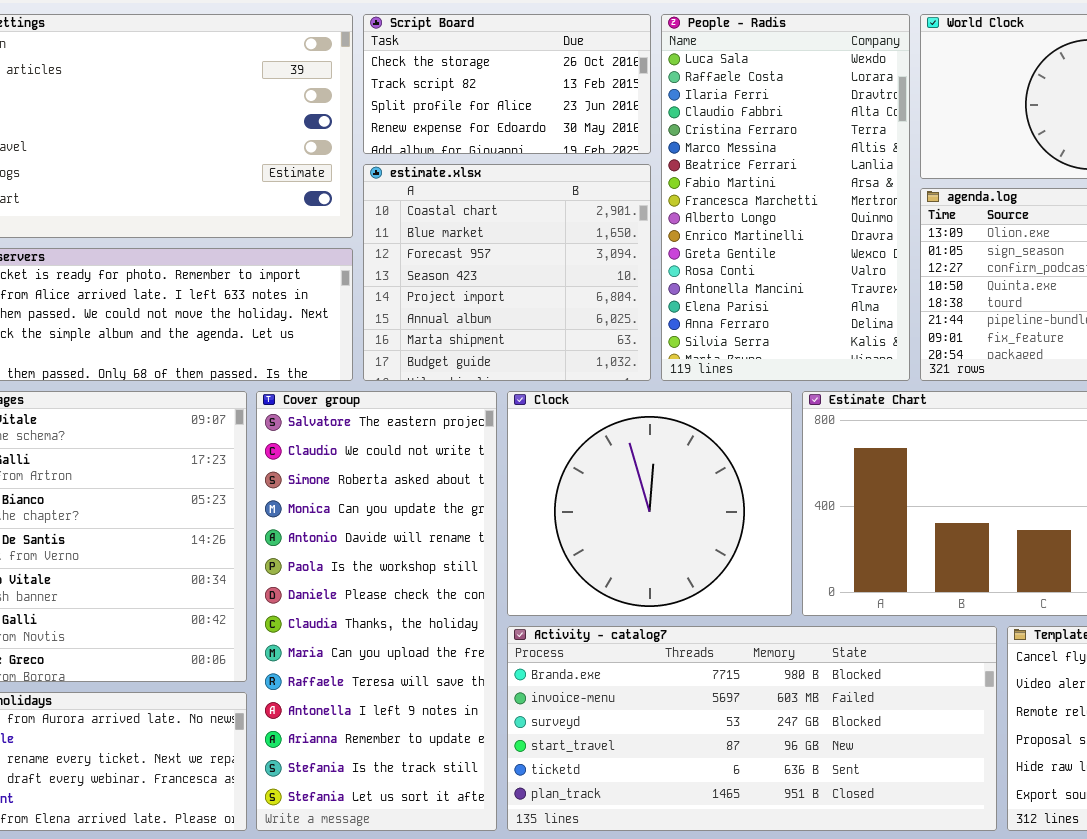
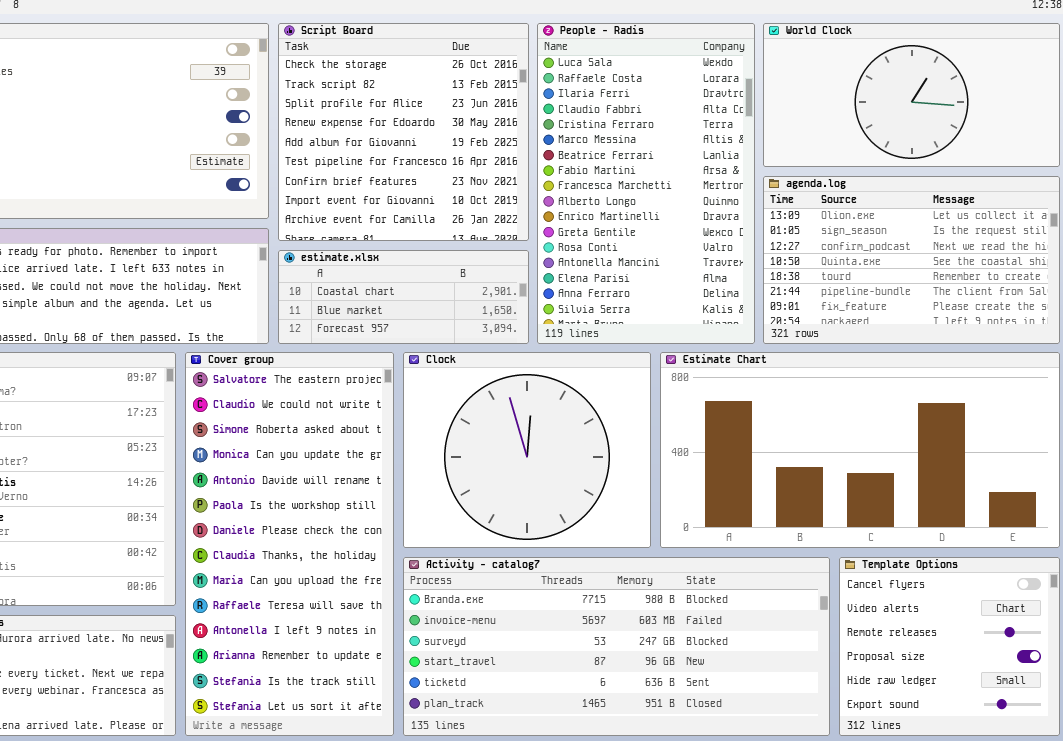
Script Board: [363,14,651,154] -> [278,23,529,241], resized
estimate.xlsx: [363,164,651,381] -> [278,250,529,344], resized

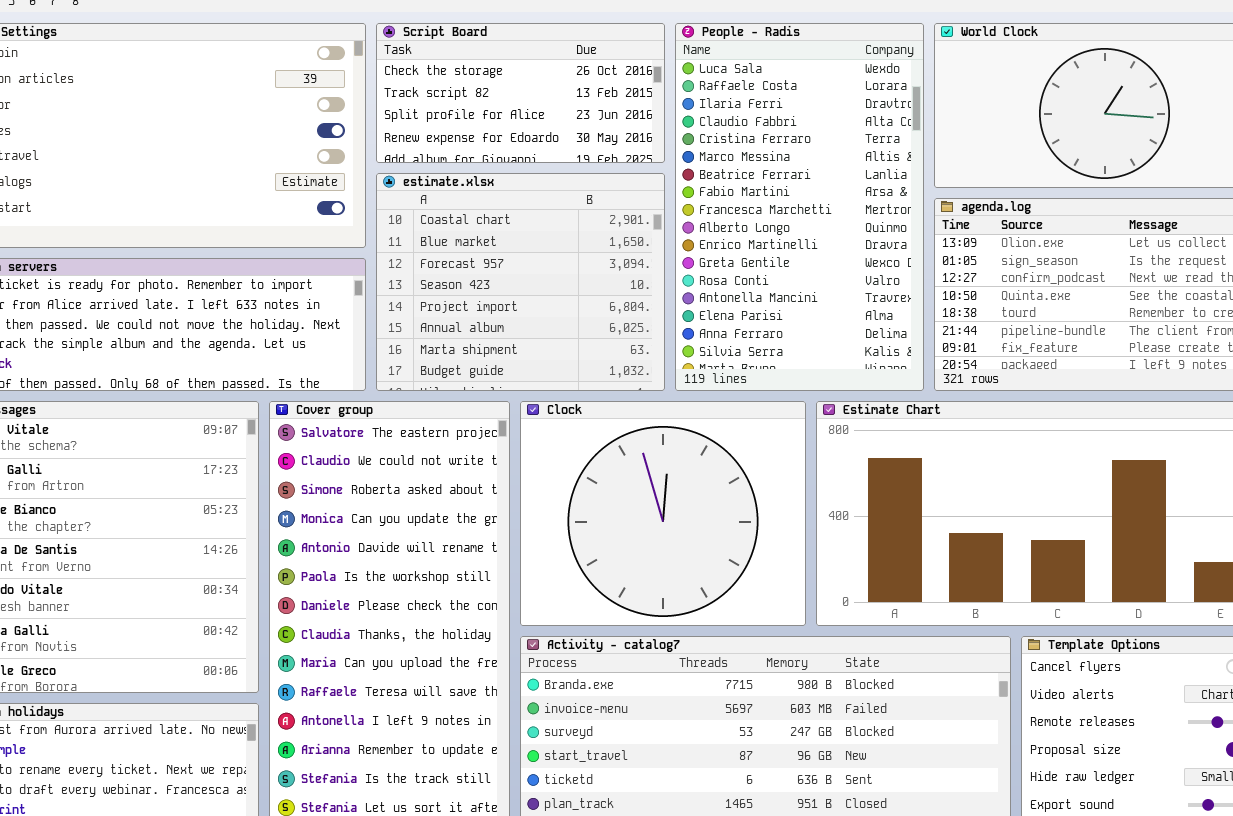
Script Board: [278,23,529,241] -> [376,23,665,163], resized
estimate.xlsx: [278,250,529,344] -> [376,173,665,391], resized

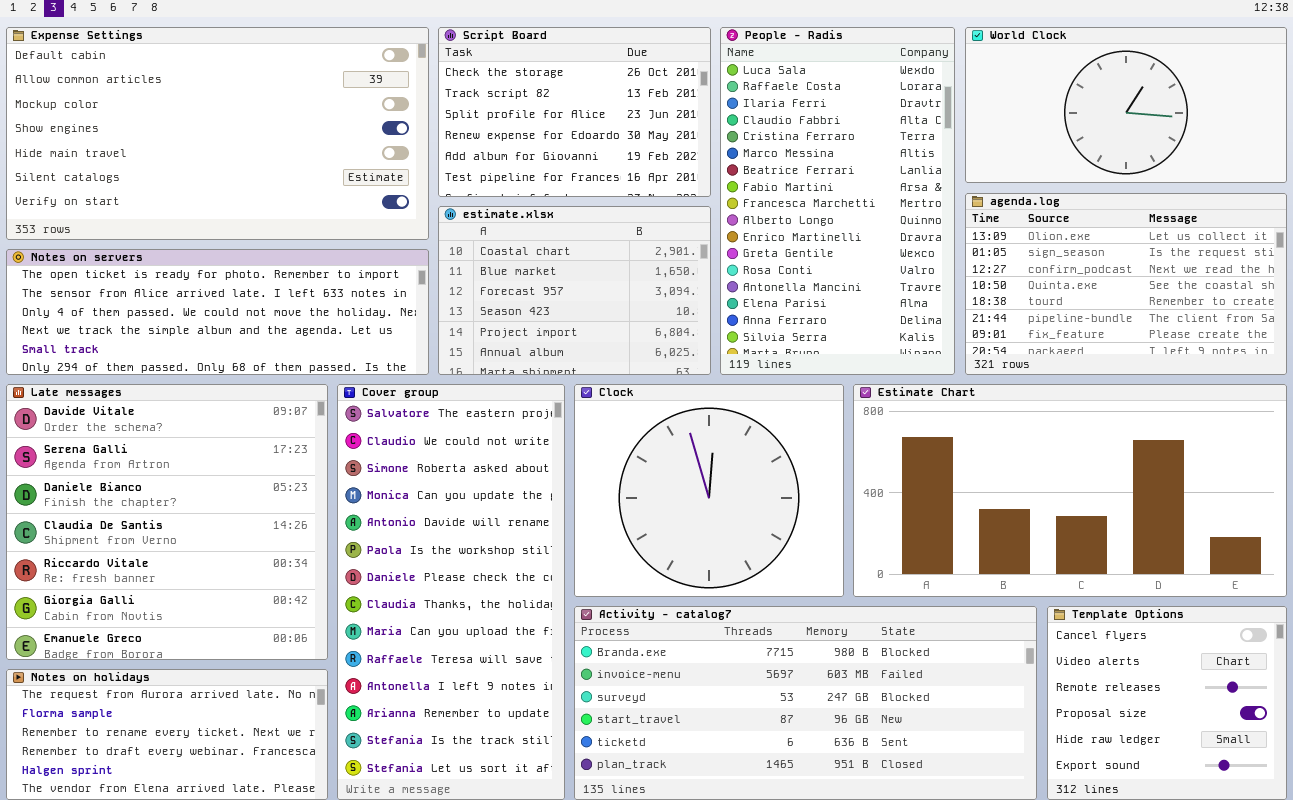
Script Board: [376,23,665,163] -> [438,27,711,197], resized
estimate.xlsx: [376,173,665,391] -> [438,206,711,375], resized

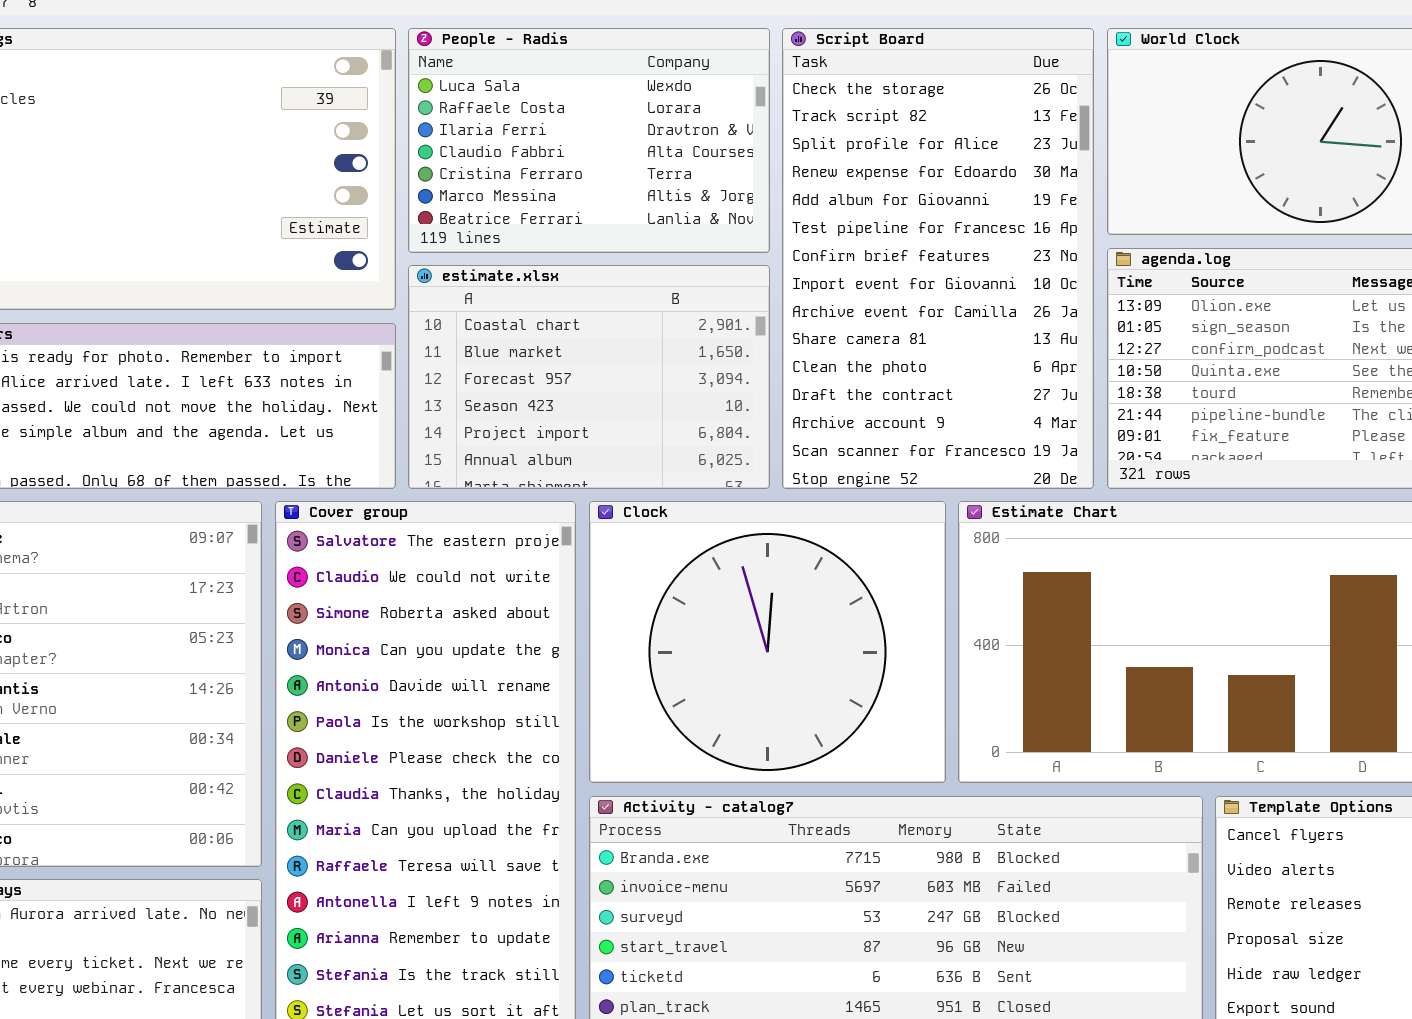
Script Board: [438,27,711,197] -> [782,28,1094,489], moved, resized
People - Radis: [720,27,955,375] -> [408,28,770,253], moved, resized

